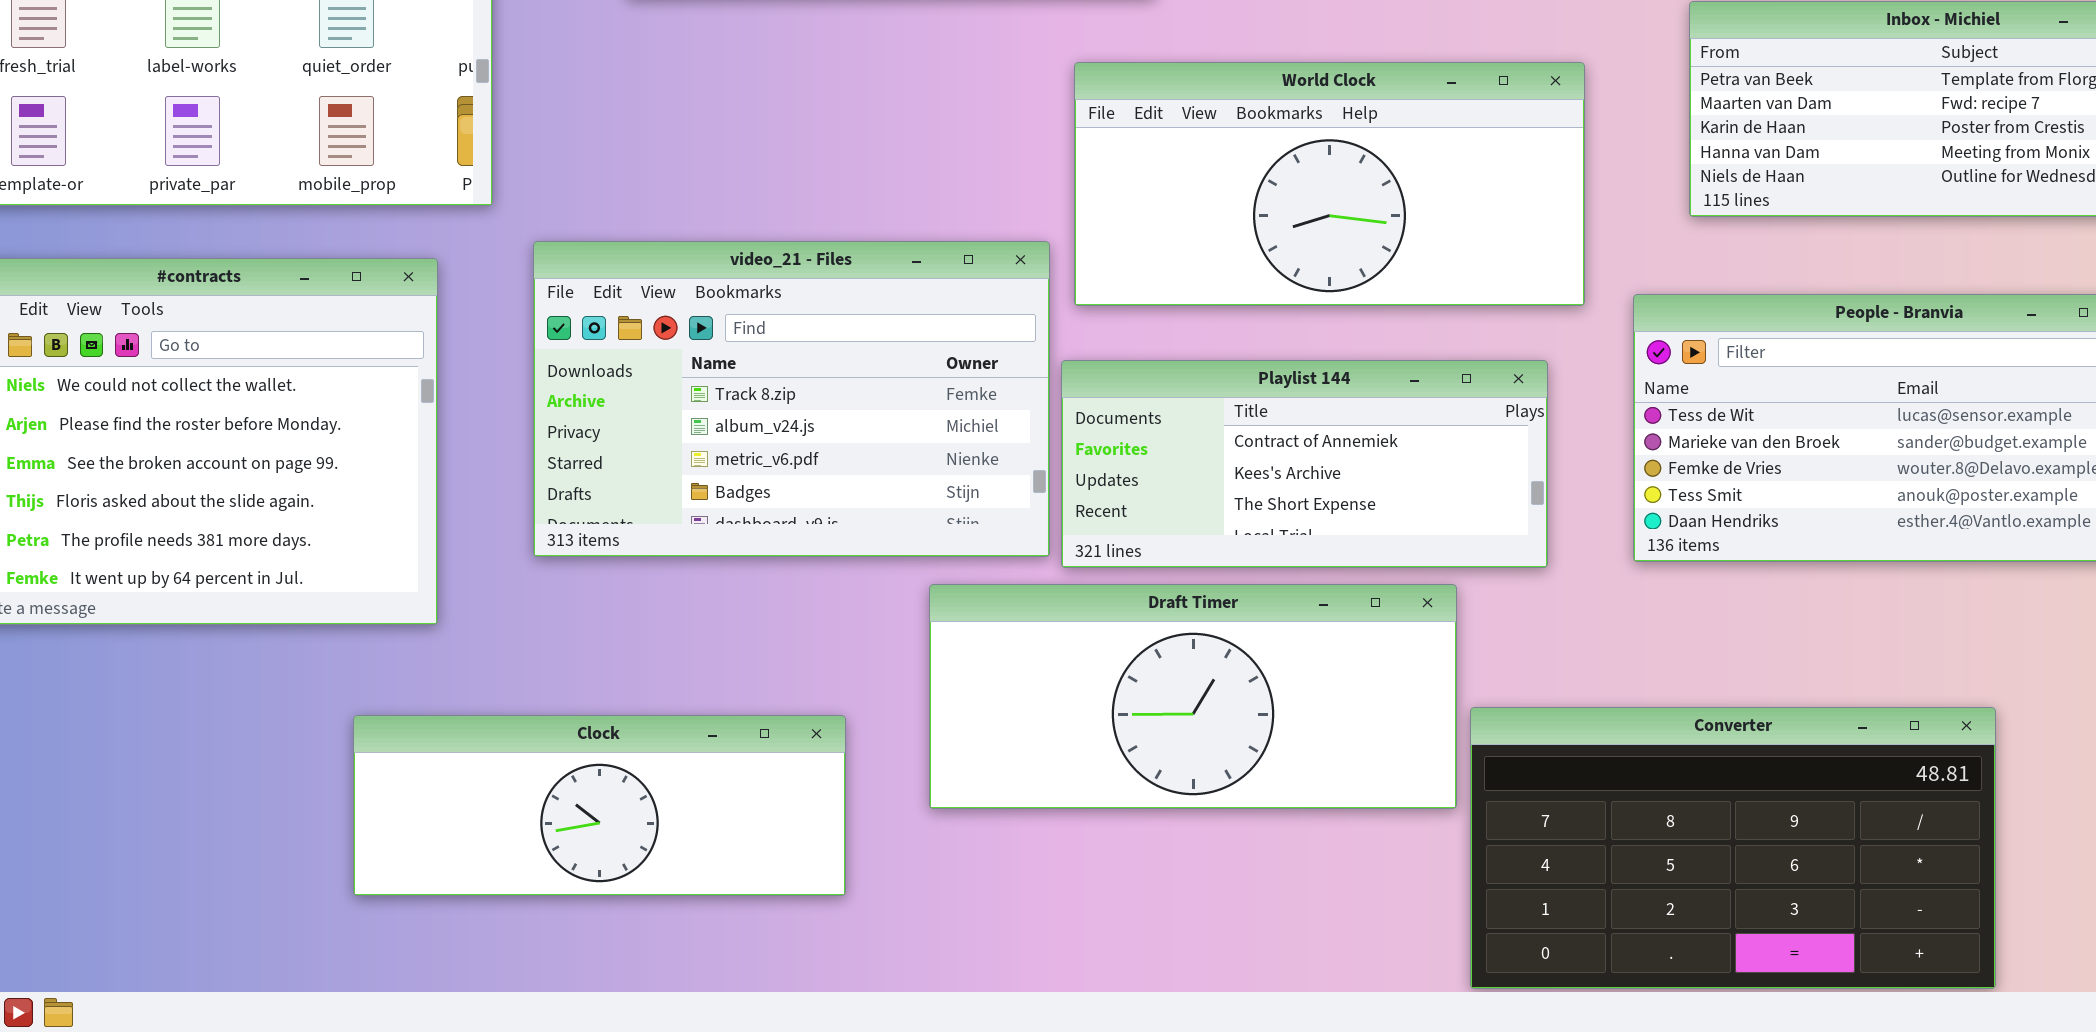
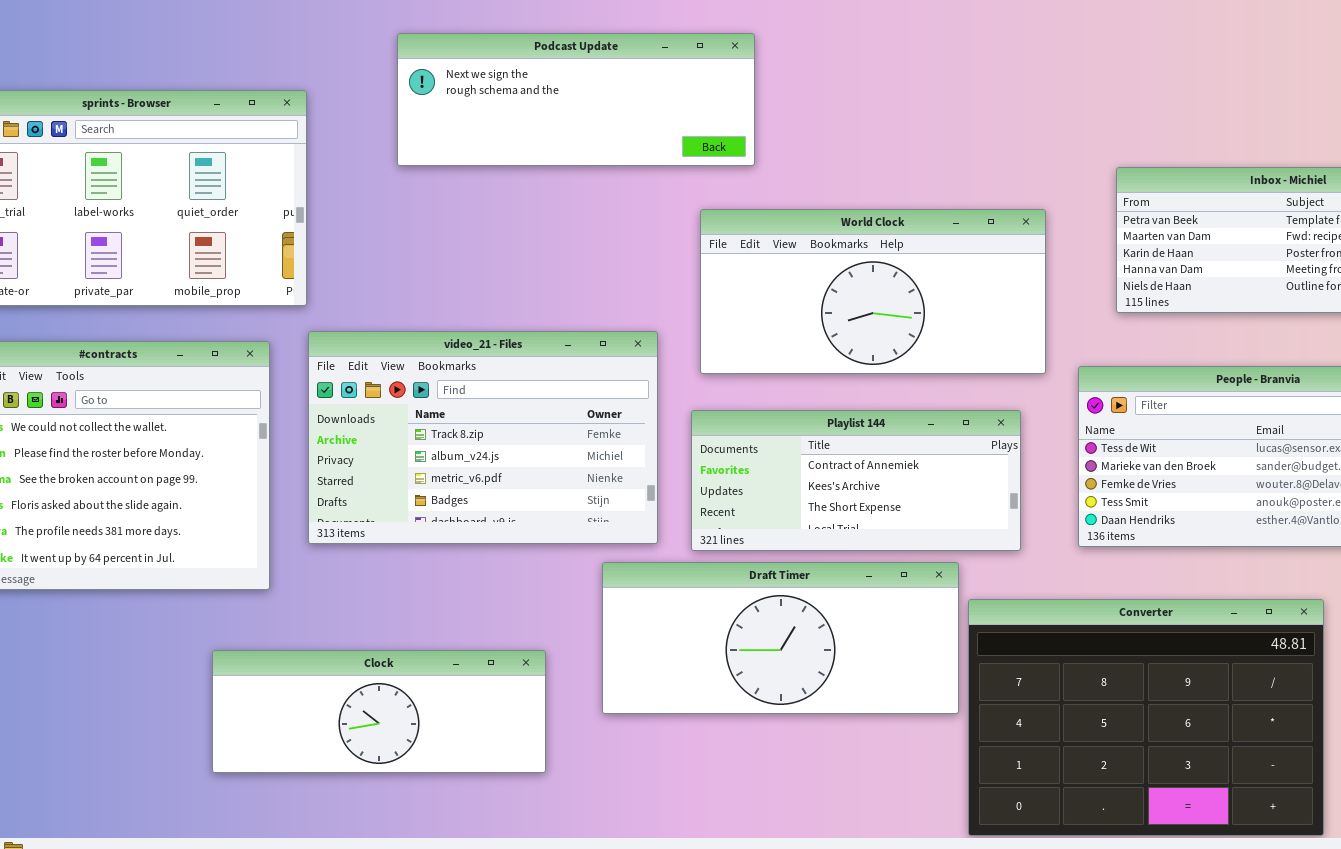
video_21 - Files: [533,241,1050,557] -> [308,331,658,544], moved
Converter: [1470,707,1996,989] -> [968,599,1324,836], resized

